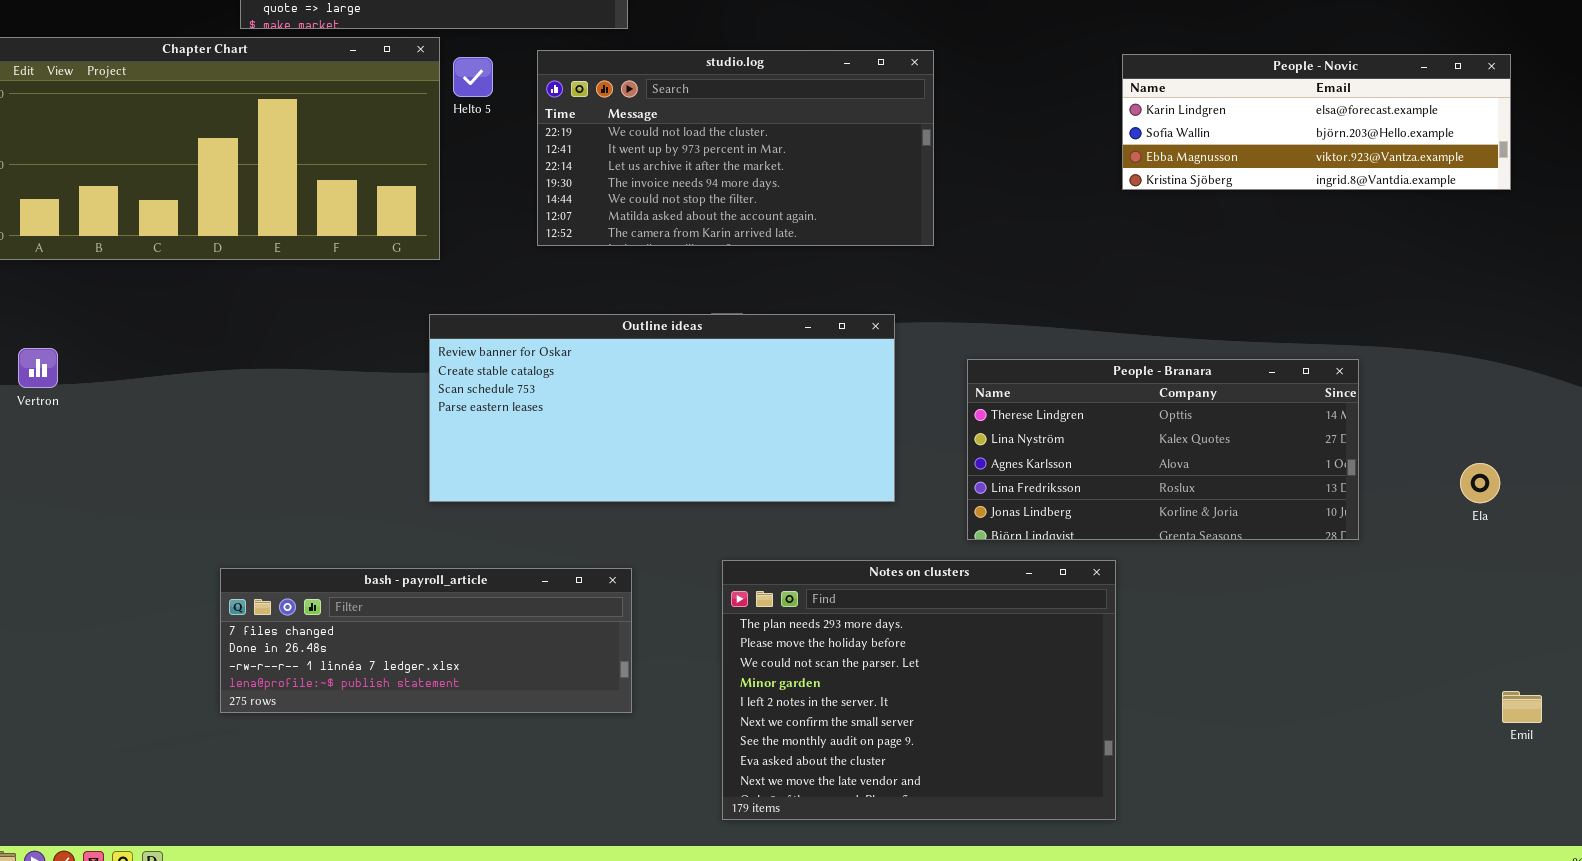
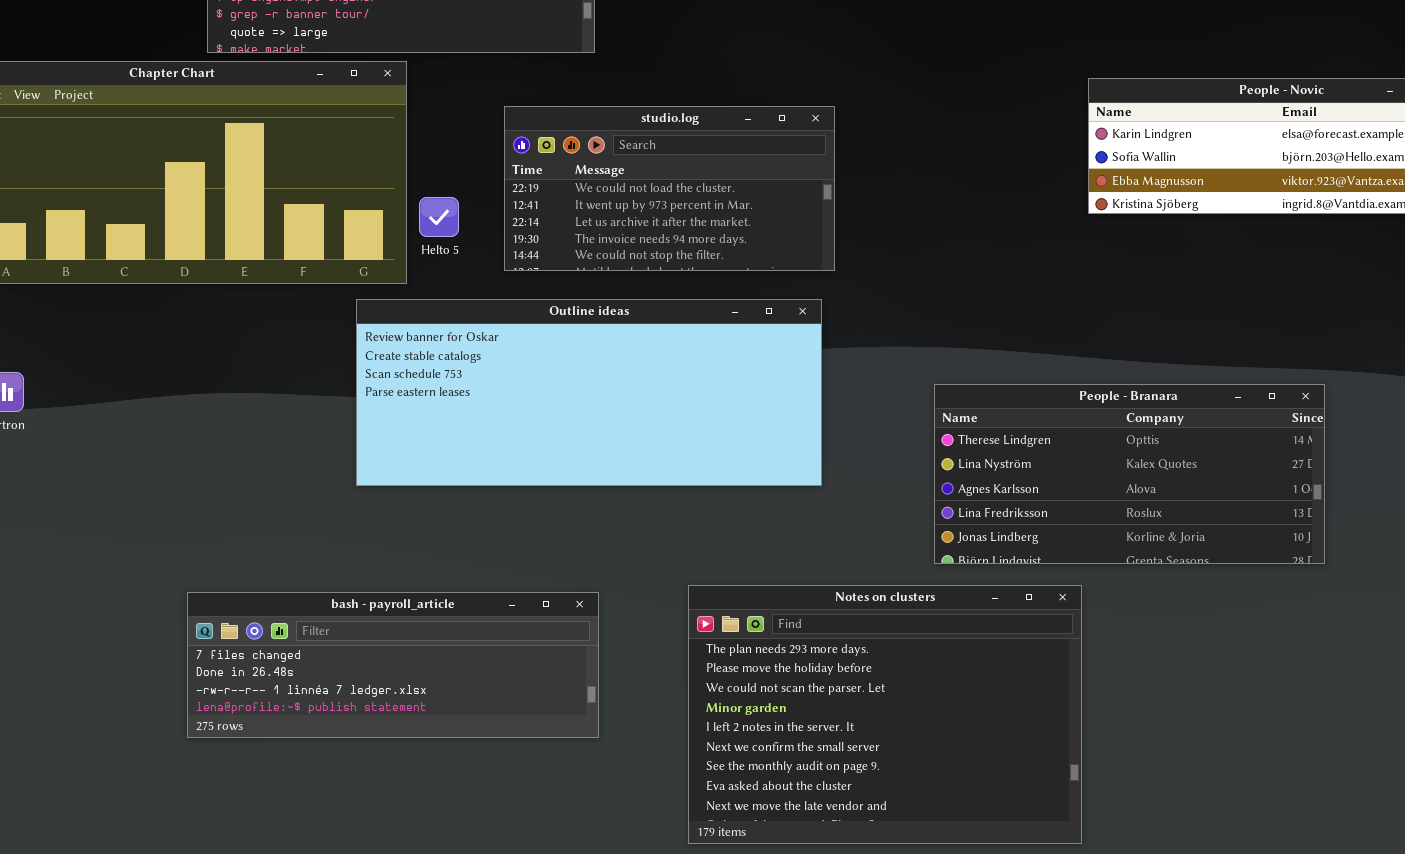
studio.log: [537,50,934,246] -> [504,106,835,271], resized
Helto 5: [453,57,493,97] -> [419,197,459,237], moved
Outline ideas: [429,314,895,502] -> [356,299,822,486], moved

